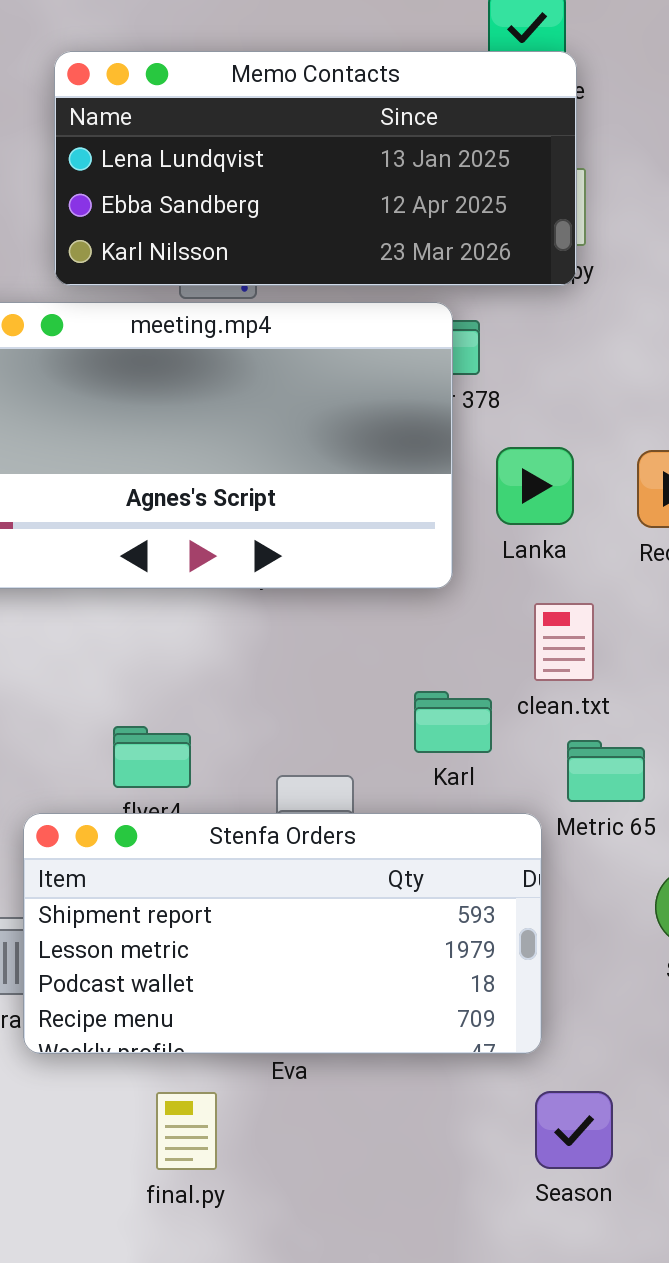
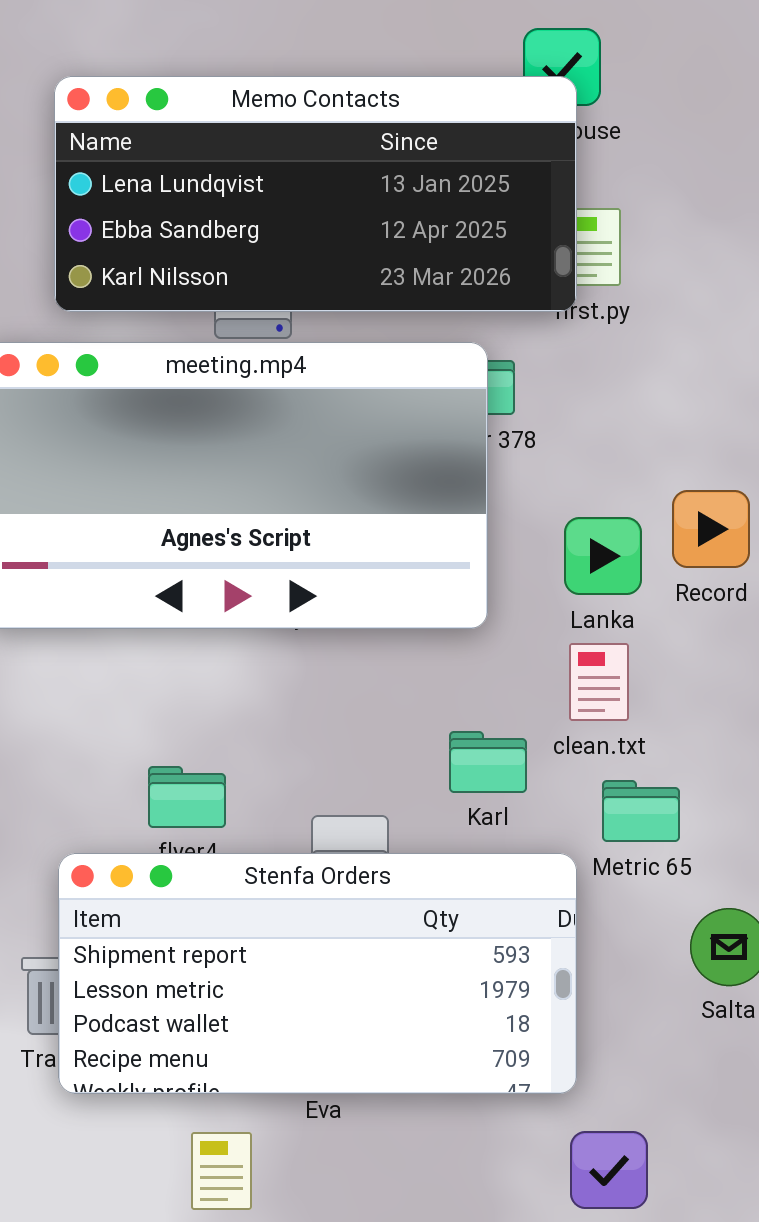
Memo Contacts: [54,51,577,286] -> [54,76,577,312], moved
Lanka: [496,447,574,525] -> [564,517,642,595], moved

